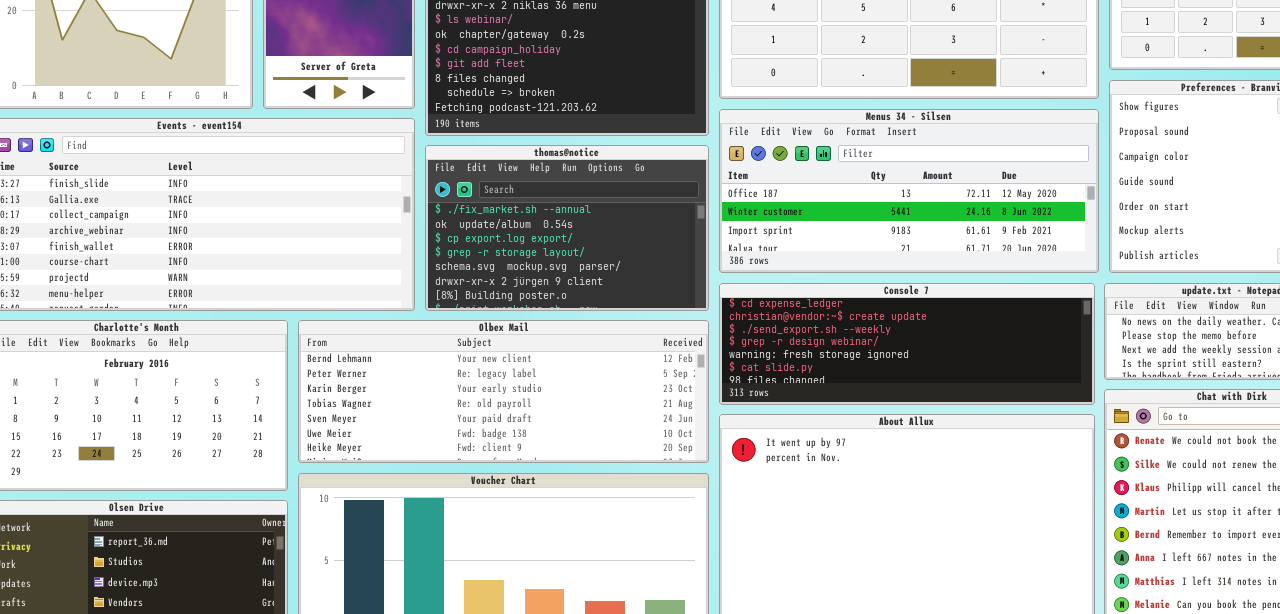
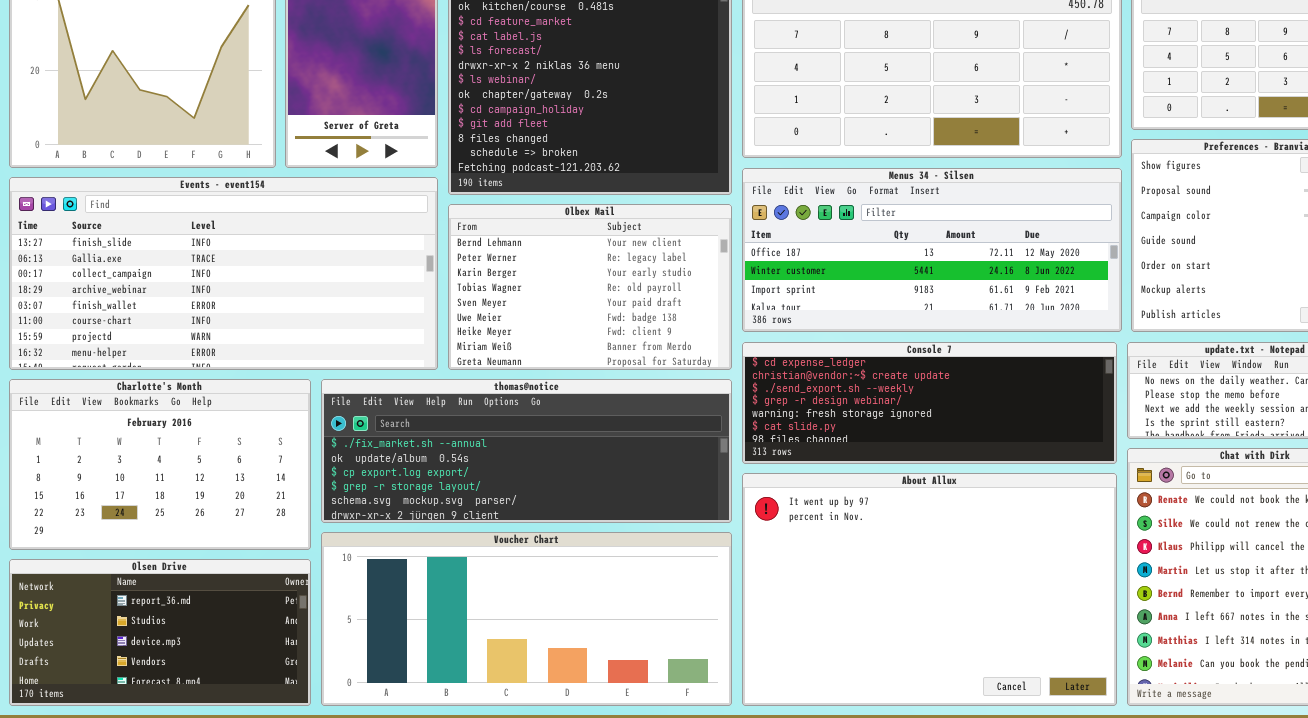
thomas@notice: [425,145,709,311] -> [321,379,732,523], moved, resized
Olbex Mail: [298,320,709,463] -> [448,204,732,370], moved, resized

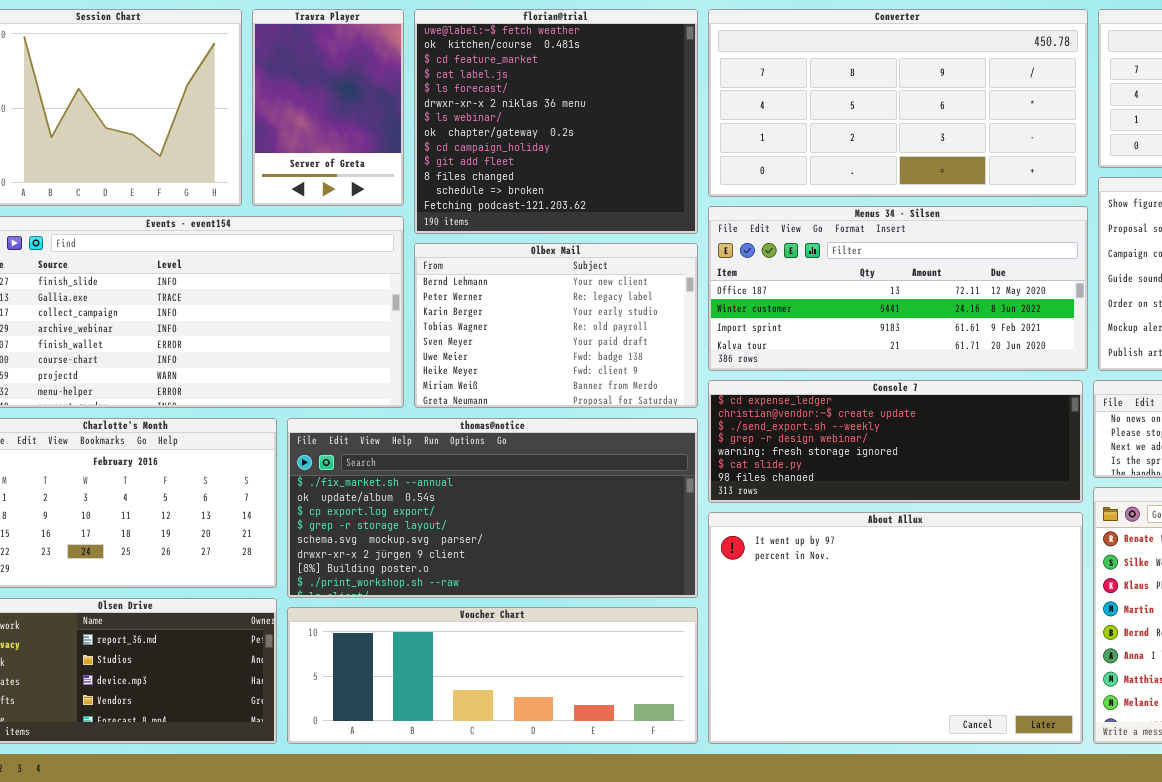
thomas@notice: [321,379,732,523] -> [287,418,698,598], resized
Voucher Chart: [321,532,732,706] -> [287,607,698,744], resized

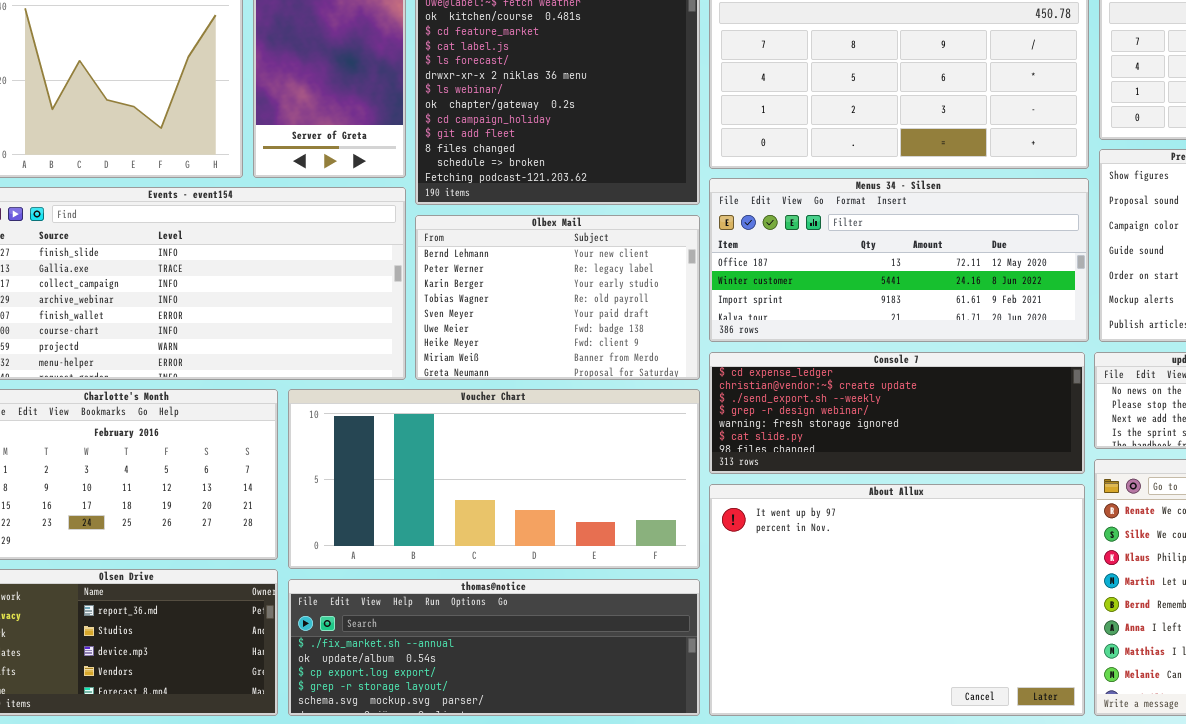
thomas@notice: [287,418,698,598] -> [288,579,700,716], moved, resized
Voucher Chart: [287,607,698,744] -> [288,389,700,569], moved, resized

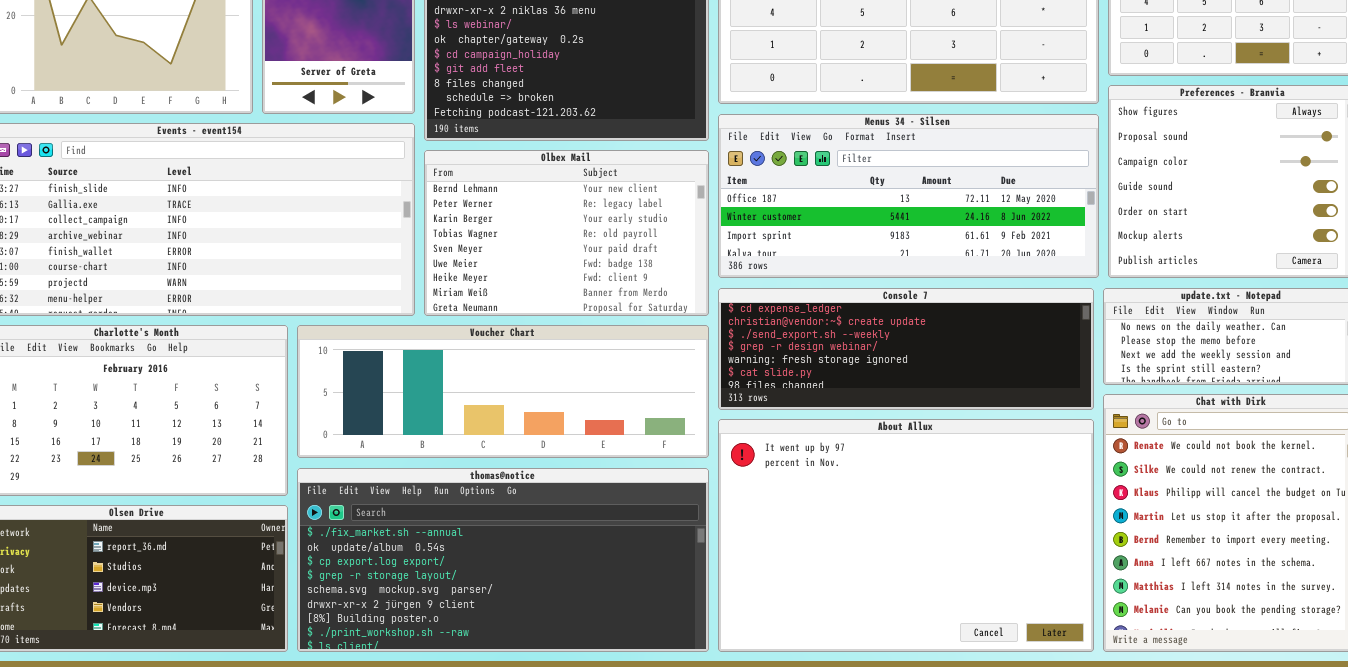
Voucher Chart: [288,389,700,569] -> [297,325,709,458], resized
thomas@notice: [288,579,700,716] -> [297,468,709,652], resized

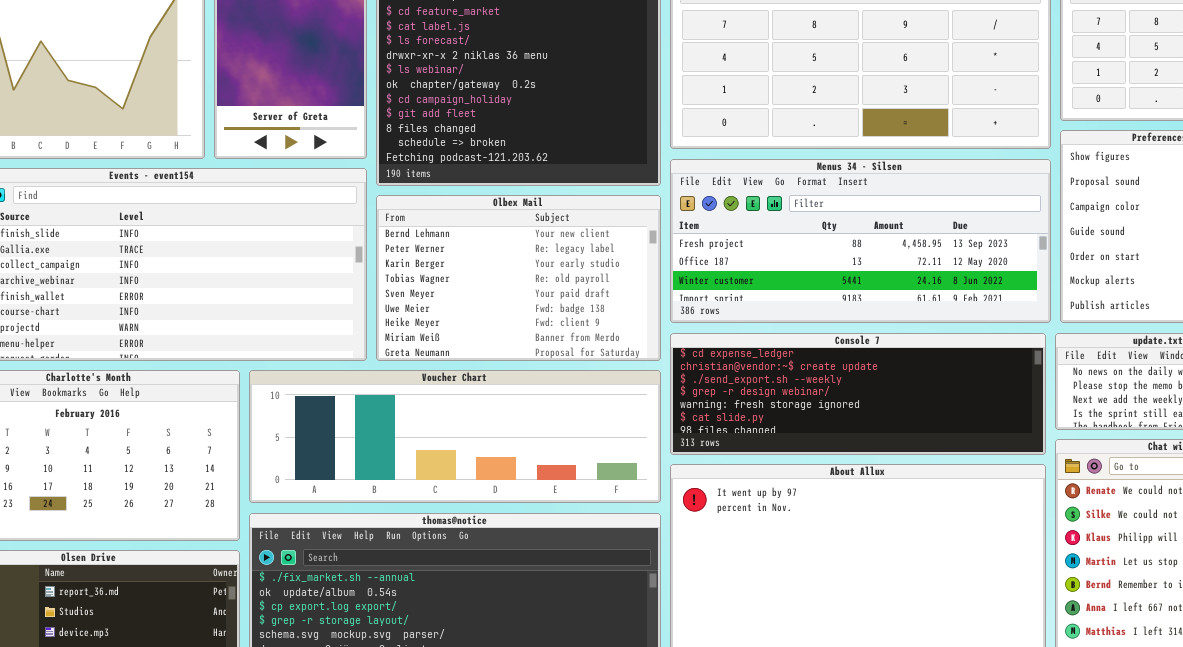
Menus 34 - Silsen: [718,114,1099,278] -> [670,159,1051,323], scrolled up 1 row

